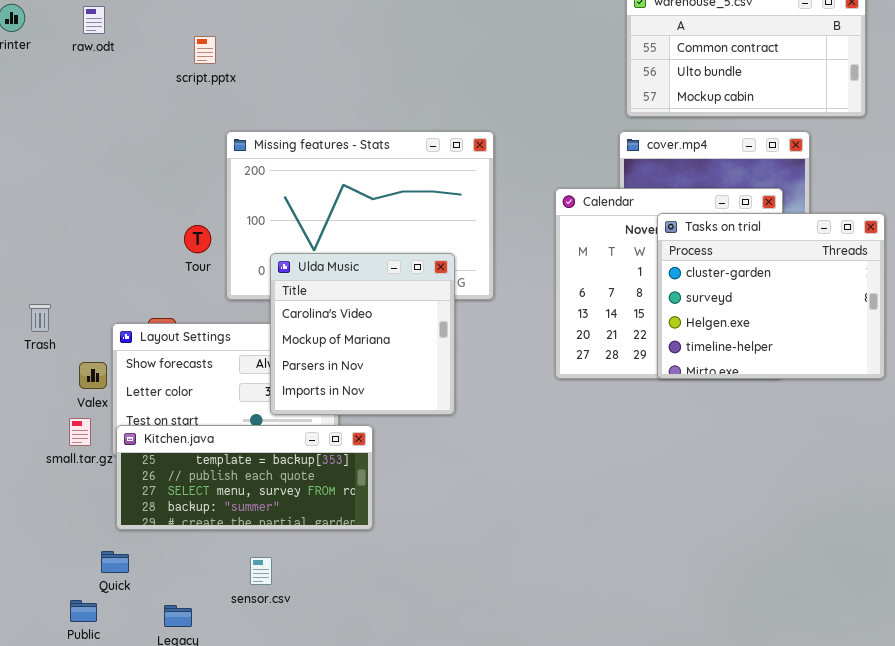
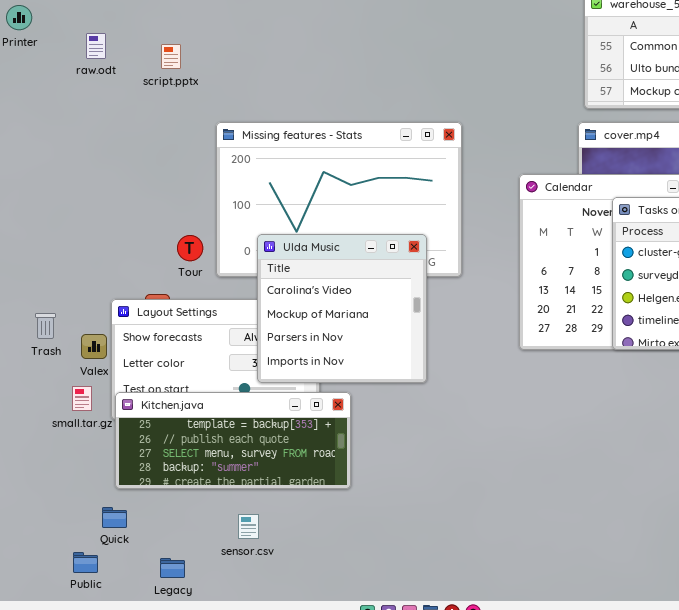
raw.odt: [83,6,105,34] -> [86,33,106,59], moved
script.pptx: [194,36,216,64] -> [161,44,181,69], moved
Tour: [184,225,211,253] -> [177,235,203,261], moved
Trash: [29,304,51,332] -> [35,313,56,339], moved

